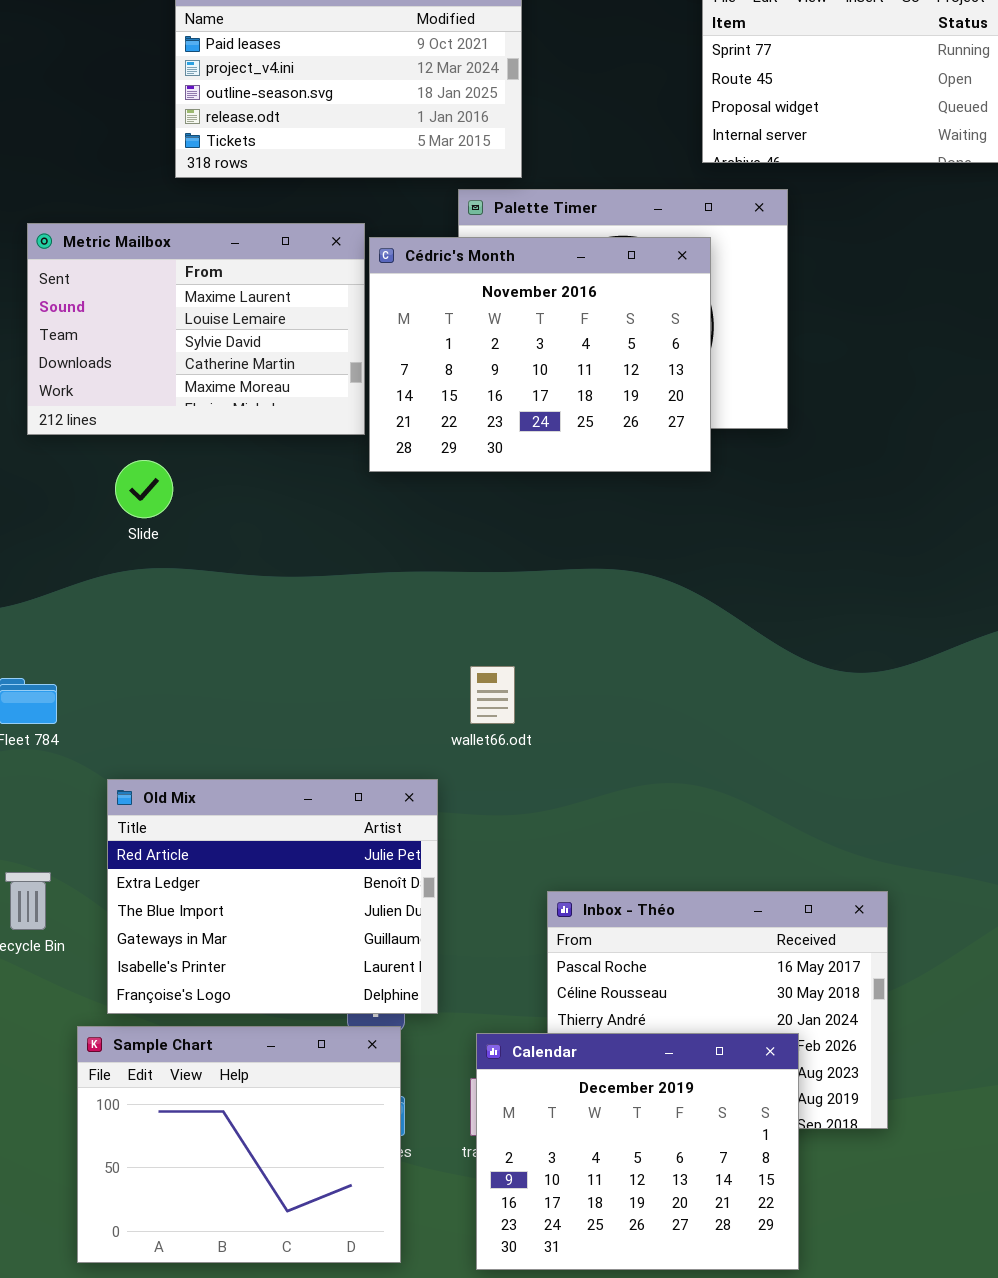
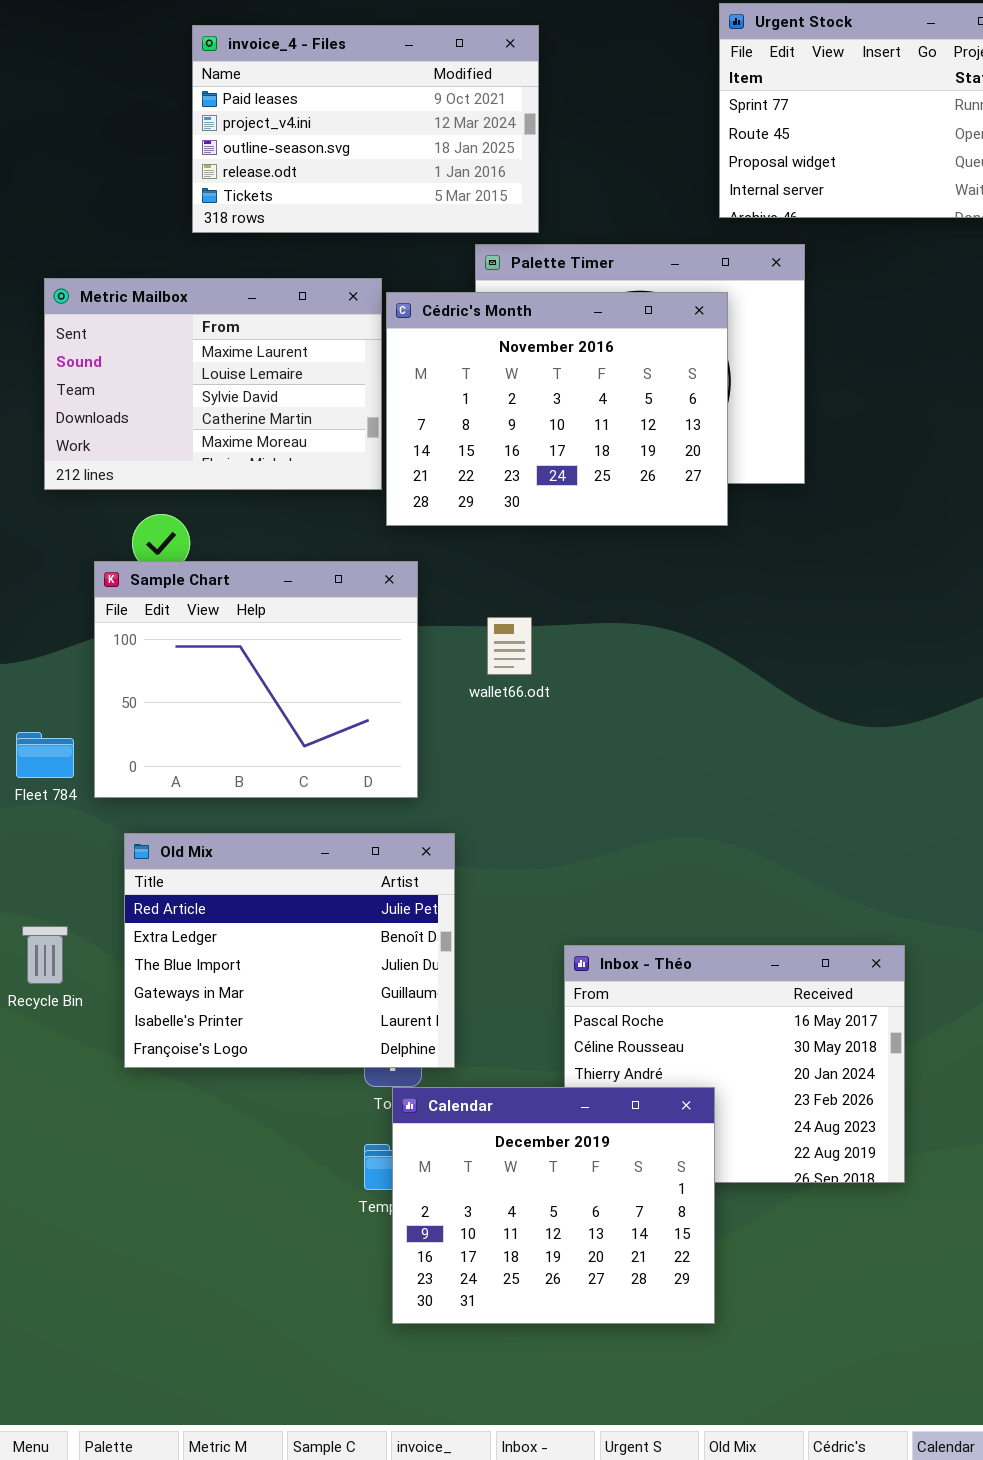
wallet66.odt: [470,666,515,724] -> [487,617,532,675], moved
Sample Chart: [77,1026,401,1263] -> [94,561,418,798], moved
Calendar: [476,1033,799,1270] -> [392,1087,715,1324], moved

